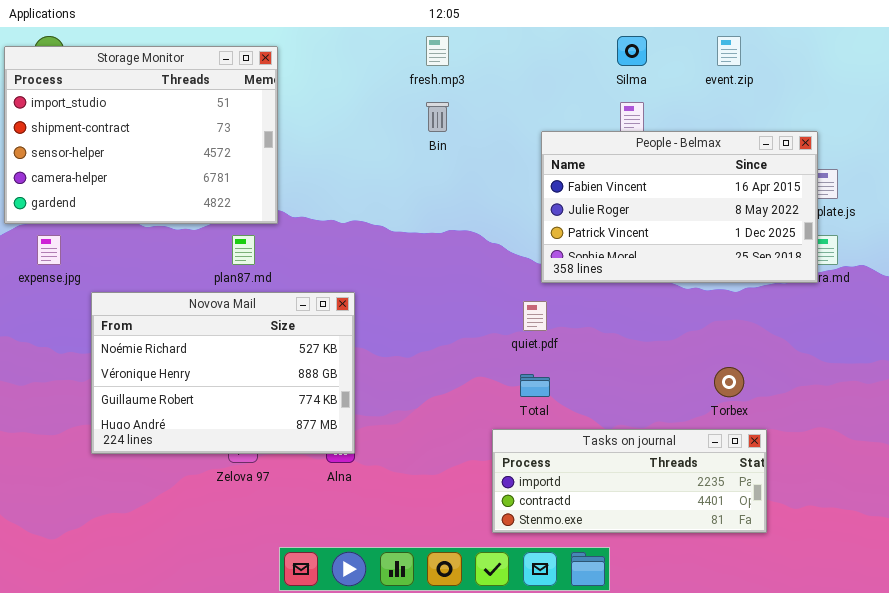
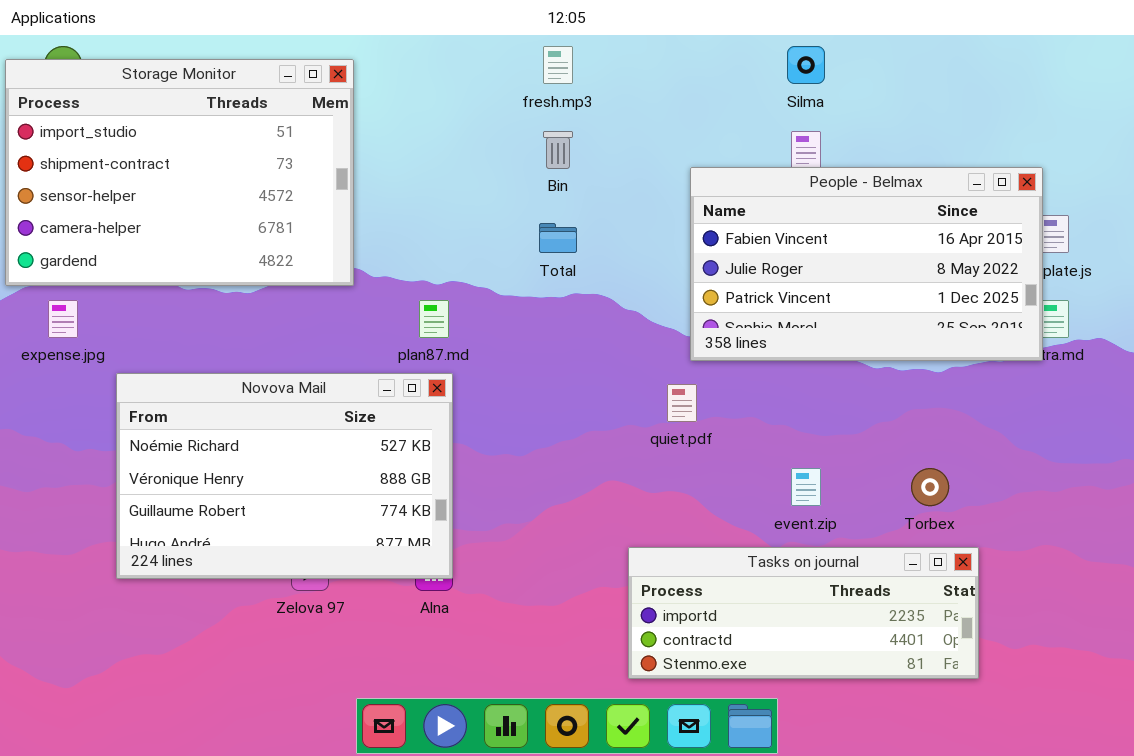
event.zip: [717,36,741,66] -> [791,468,821,506], moved
plan87.md: [232,235,255,265] -> [419,300,449,338], moved
Total: [520,374,550,397] -> [539,223,577,253], moved

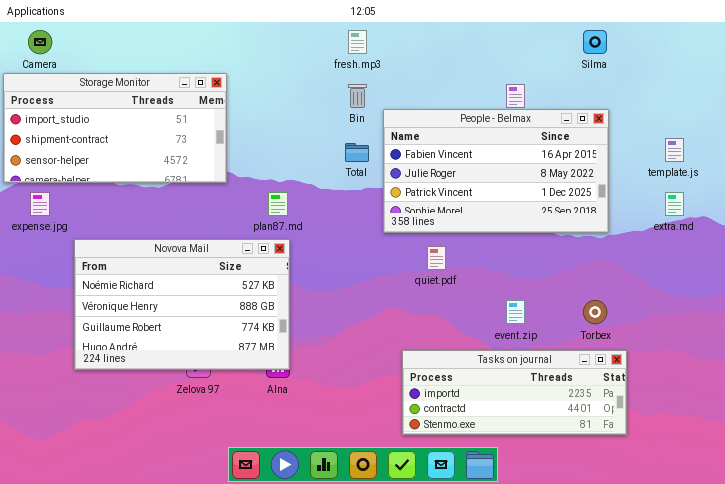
Silma: [787,46,825,84] -> [583,30,607,54], moved
Storage Monitor: [5,59,354,286] -> [3,73,227,183], resized
People - Belmax: [690,167,1043,361] -> [383,109,609,233], moved

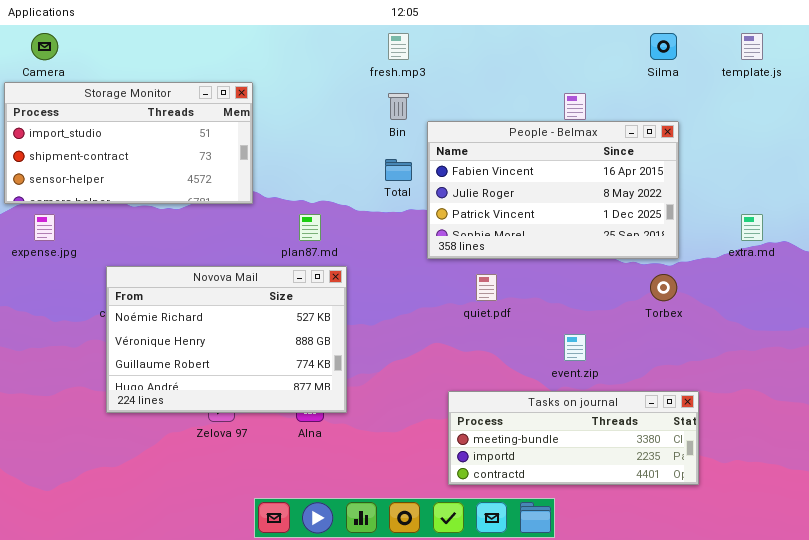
template.js: [665,138,684,162] -> [741,33,763,60], moved
Novova Mail: [74,239,290,370] -> [106,266,347,413], moved
Torbex: [583,300,607,324] -> [650,274,677,301], moved
Tasks on journal: [402,350,627,435] -> [448,391,699,485], scrolled up 1 row

